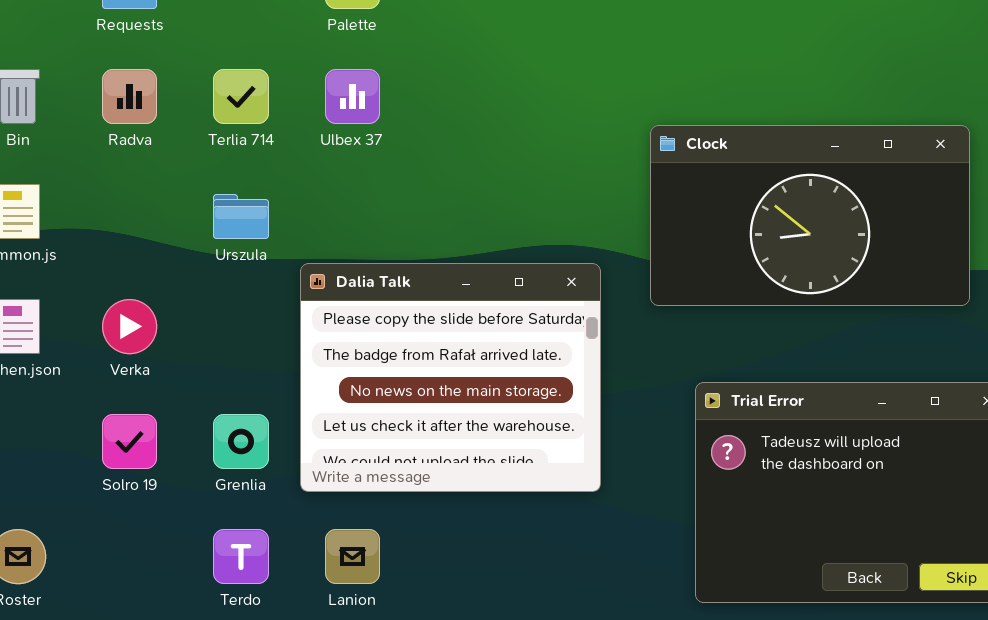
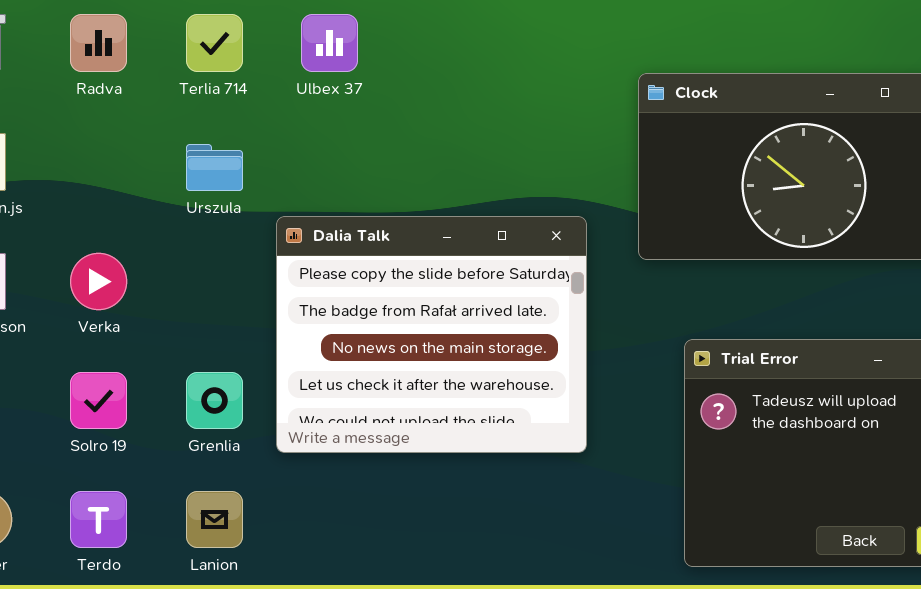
Terdo: [213,529,269,584] -> [70,491,127,548], moved
Lanion: [325,529,380,584] -> [186,491,243,548], moved

